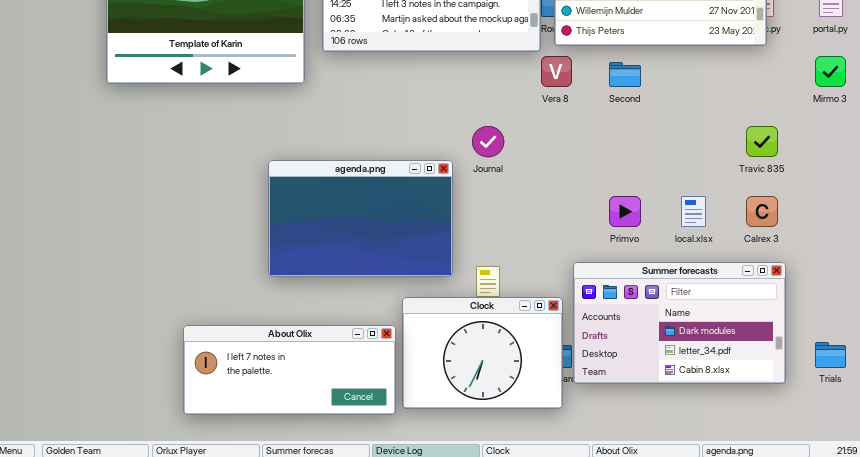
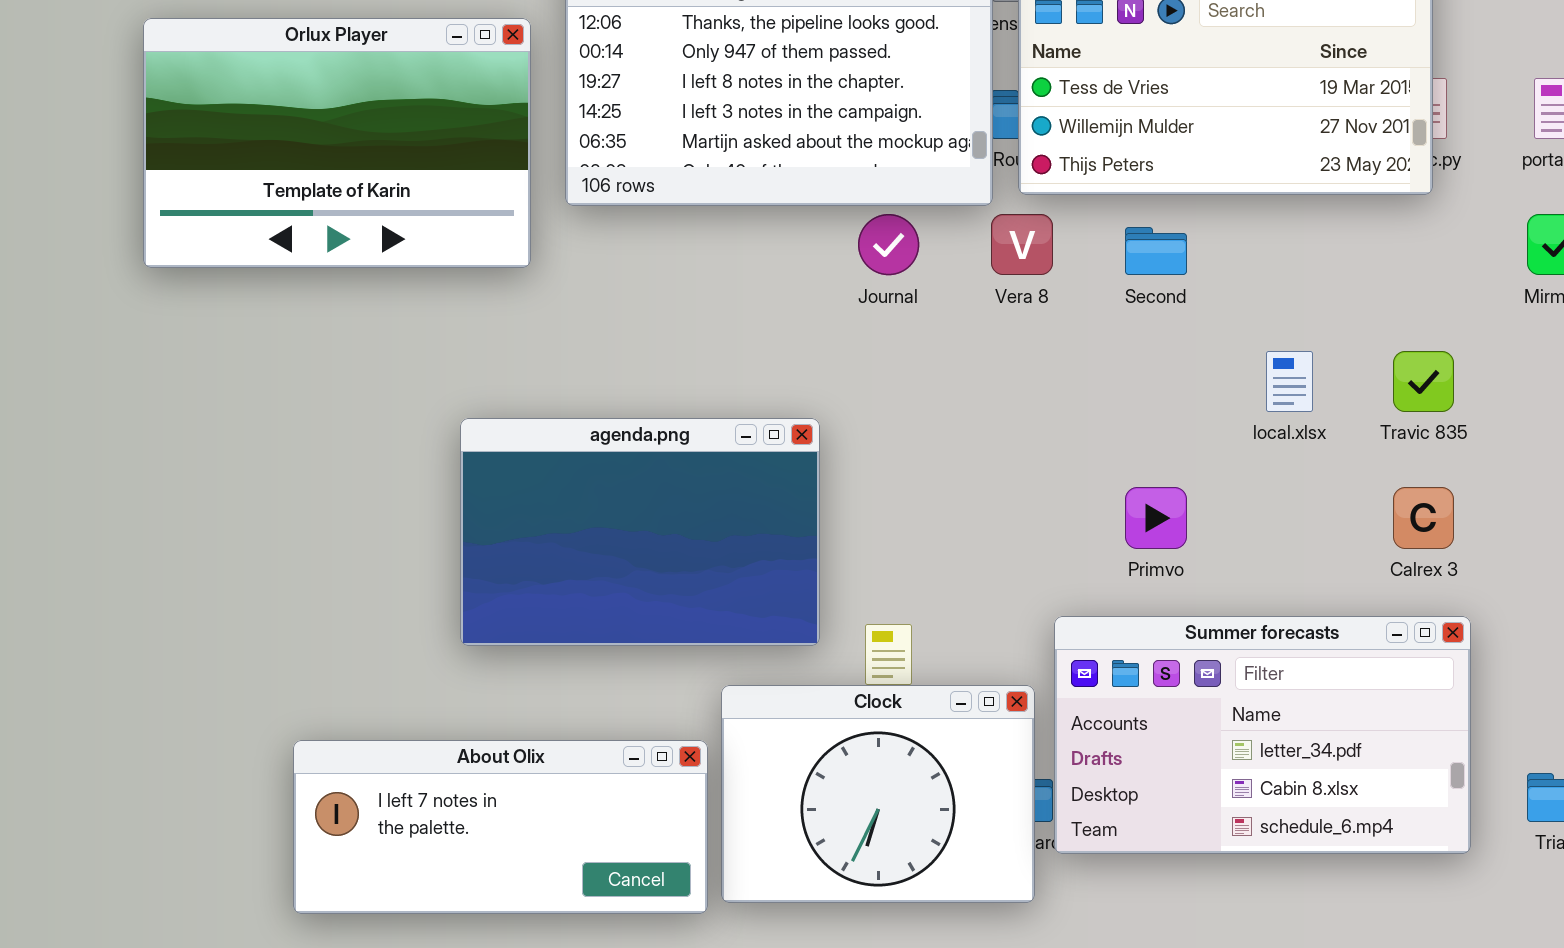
Journal: [472,126,504,157] -> [858,214,919,275], moved
local.xlsx: [681,196,706,227] -> [1266,351,1313,412], moved
Summer forecasts: [573,262,786,384] -> [1054,616,1471,854], scrolled down 1 row

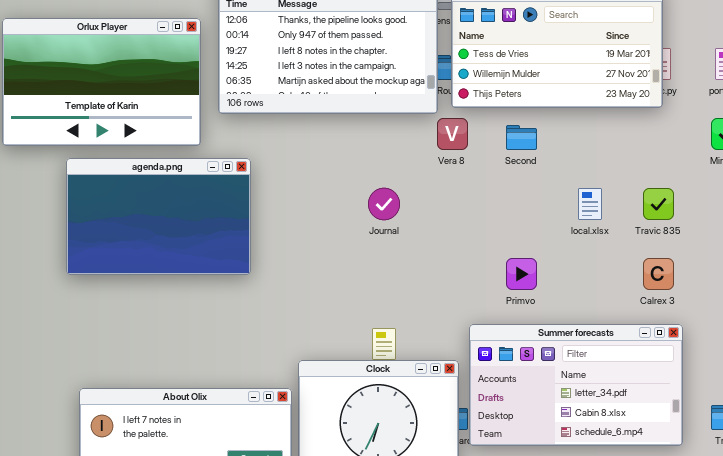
Journal: [858,214,919,275] -> [368,188,400,220], moved
agenda.png: [460,418,820,646] -> [66,158,251,275], moved

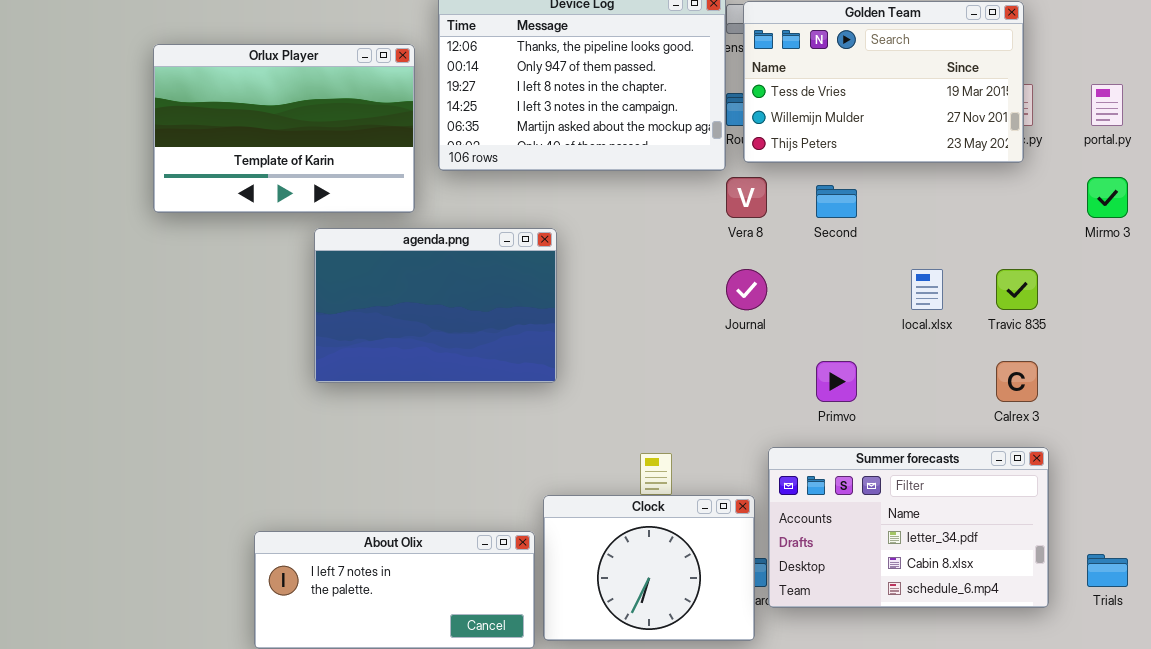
agenda.png: [66,158,251,275] -> [314,228,557,383], moved
Journal: [368,188,400,220] -> [726,269,767,310], moved

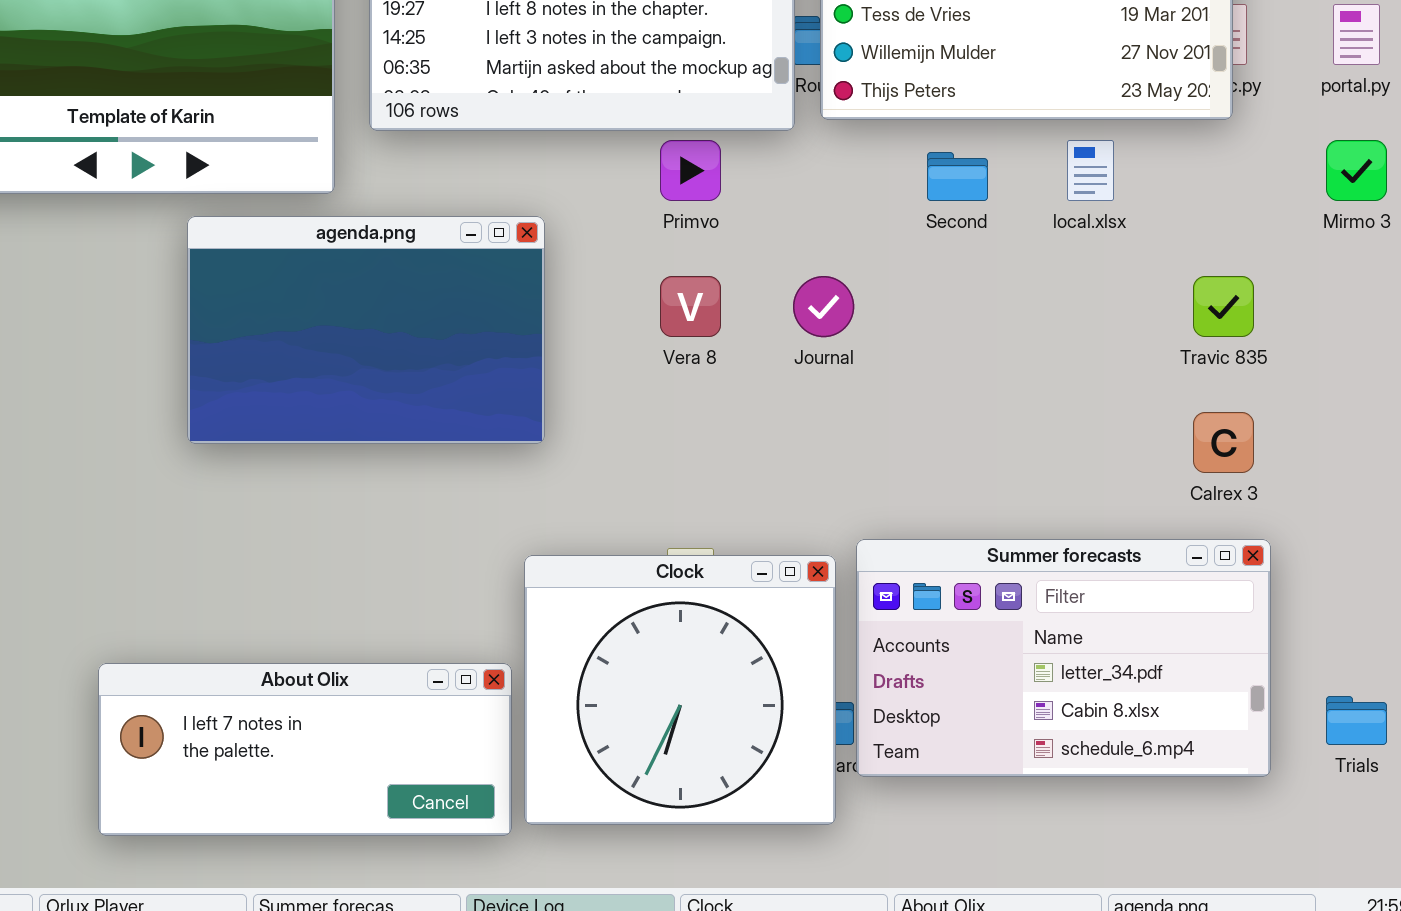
Vera 8: [726,177,767,218] -> [660,276,721,337], moved
local.xlsx: [911,269,943,310] -> [1067,140,1114,201], moved
Primvo: [816,361,857,402] -> [660,140,721,201], moved
Clock: [543,495,755,641] -> [524,555,836,825], resized

